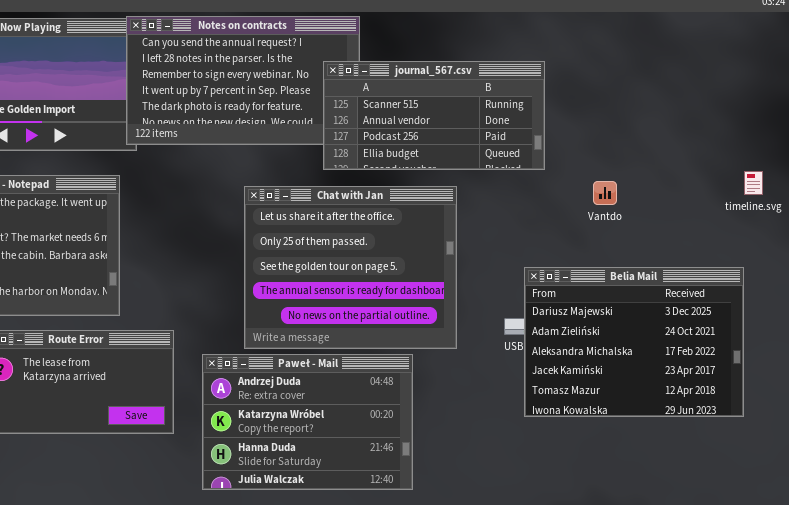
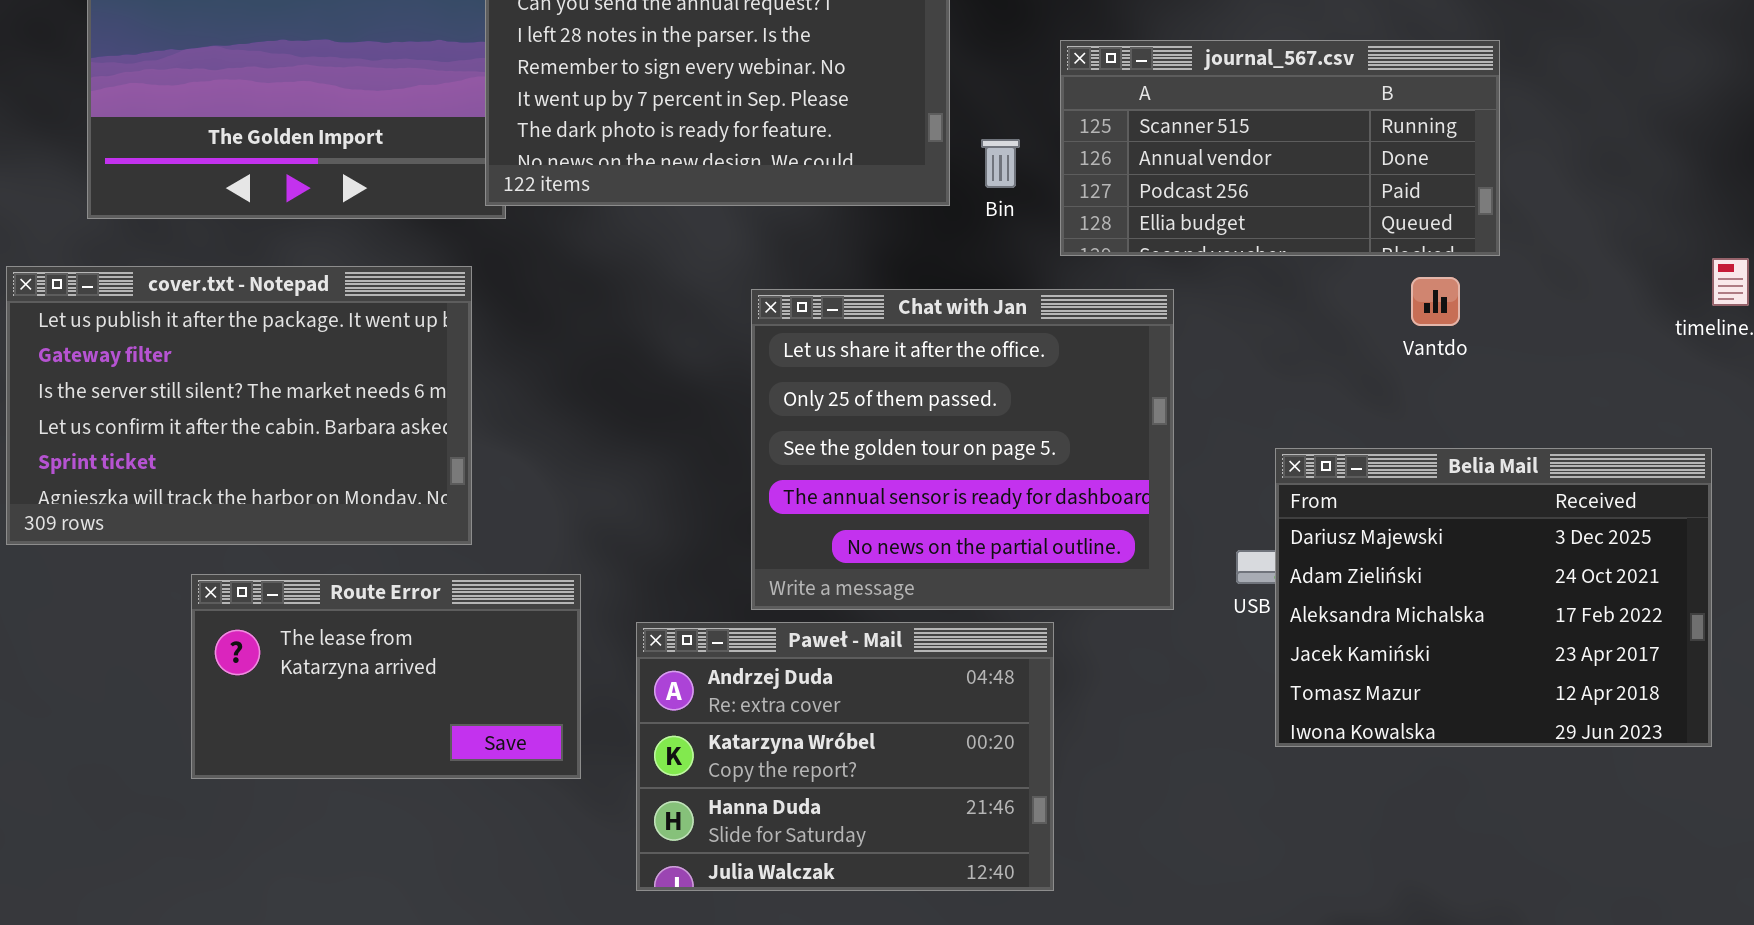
journal_567.csv: [323,61,545,170] -> [1060,40,1500,256], moved
Chat with Jan: [244,186,457,349] -> [751,289,1174,610], moved

